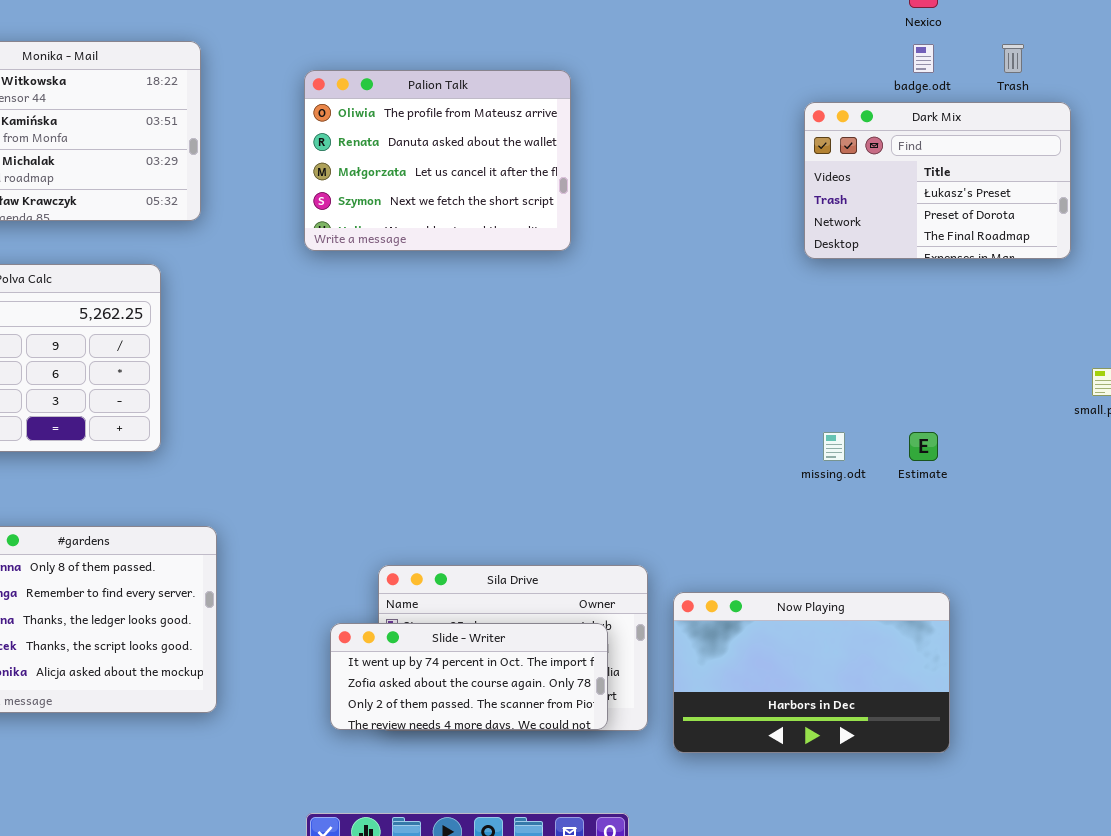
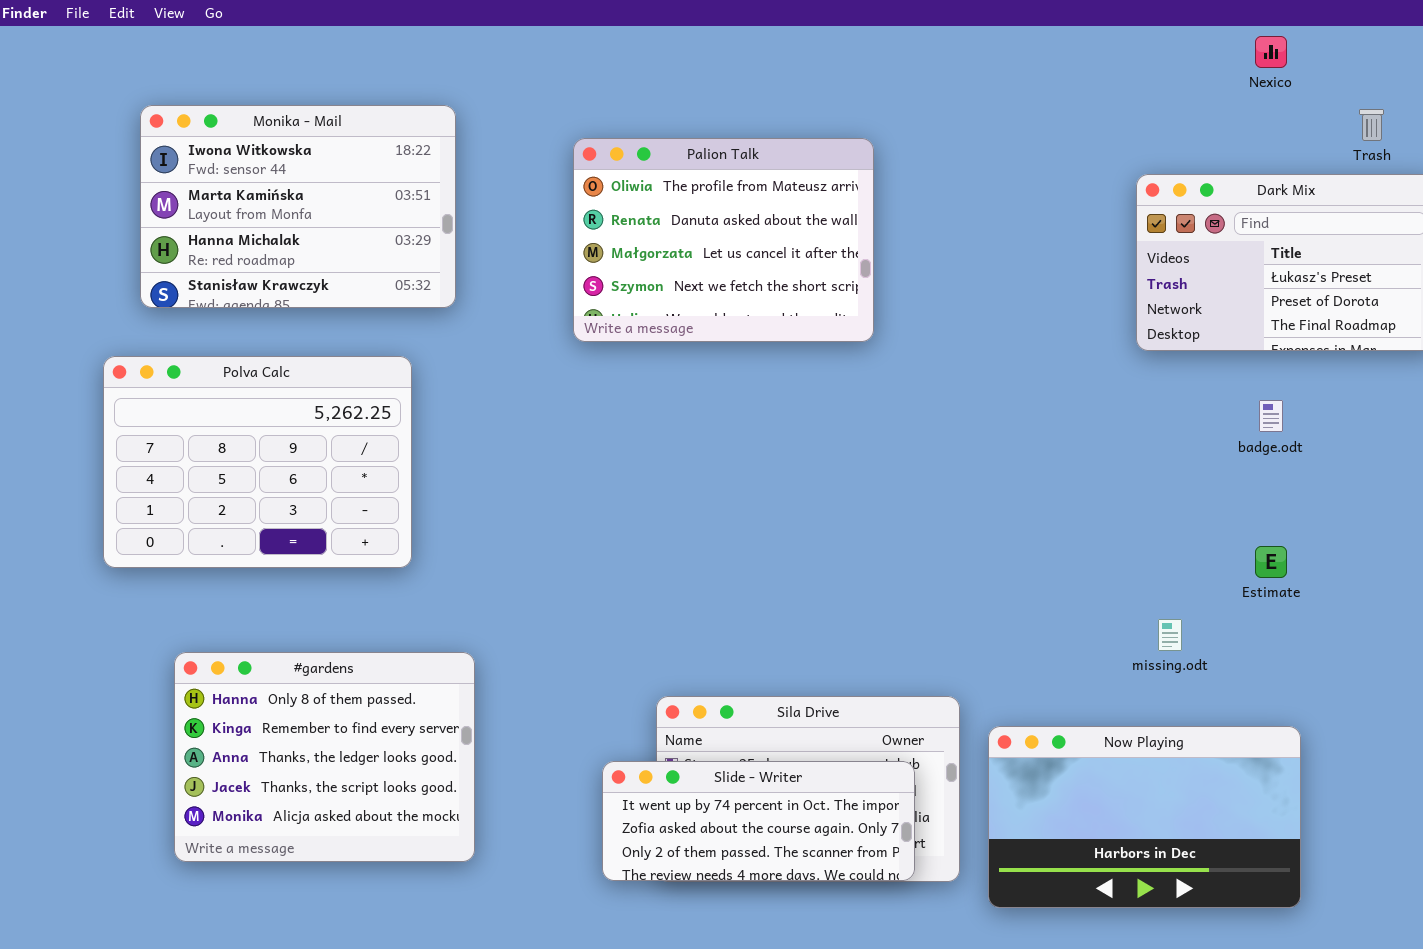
badge.odt: [913,44,934,73] -> [1259,400,1283,432], moved
missing.odt: [823,432,845,461] -> [1158,619,1182,651], moved

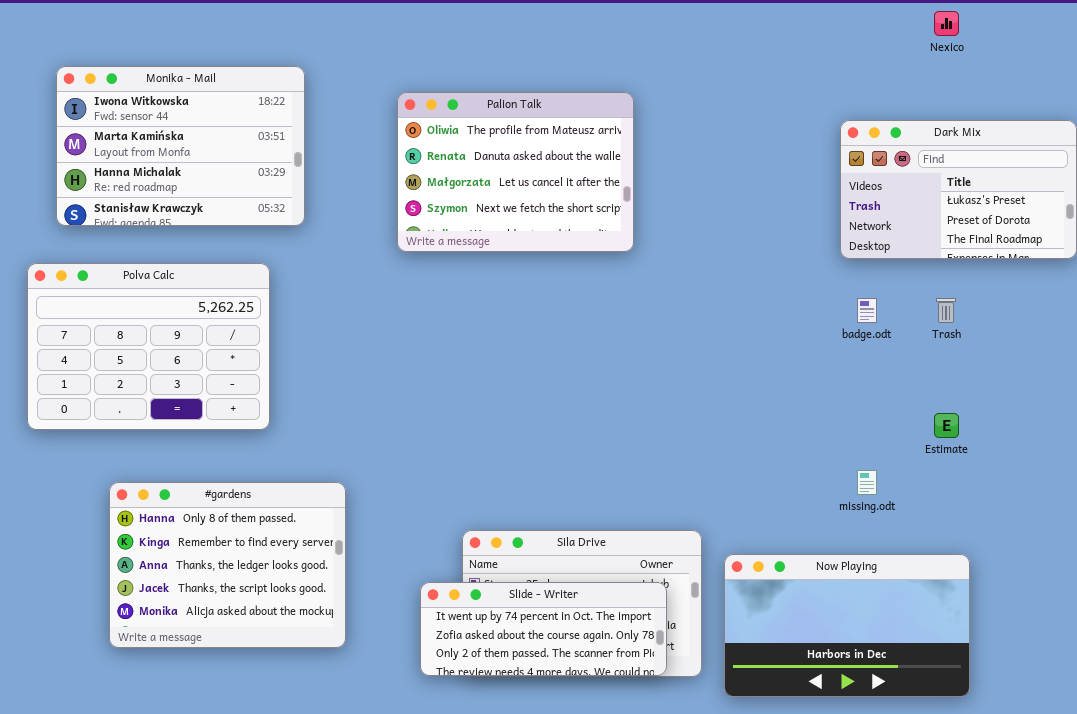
Trash: [1359,109,1384,141] -> [936,298,956,323], moved
badge.odt: [1259,400,1283,432] -> [857,298,877,323], moved
#gardens: [174,652,475,862] -> [109,482,346,648], moved

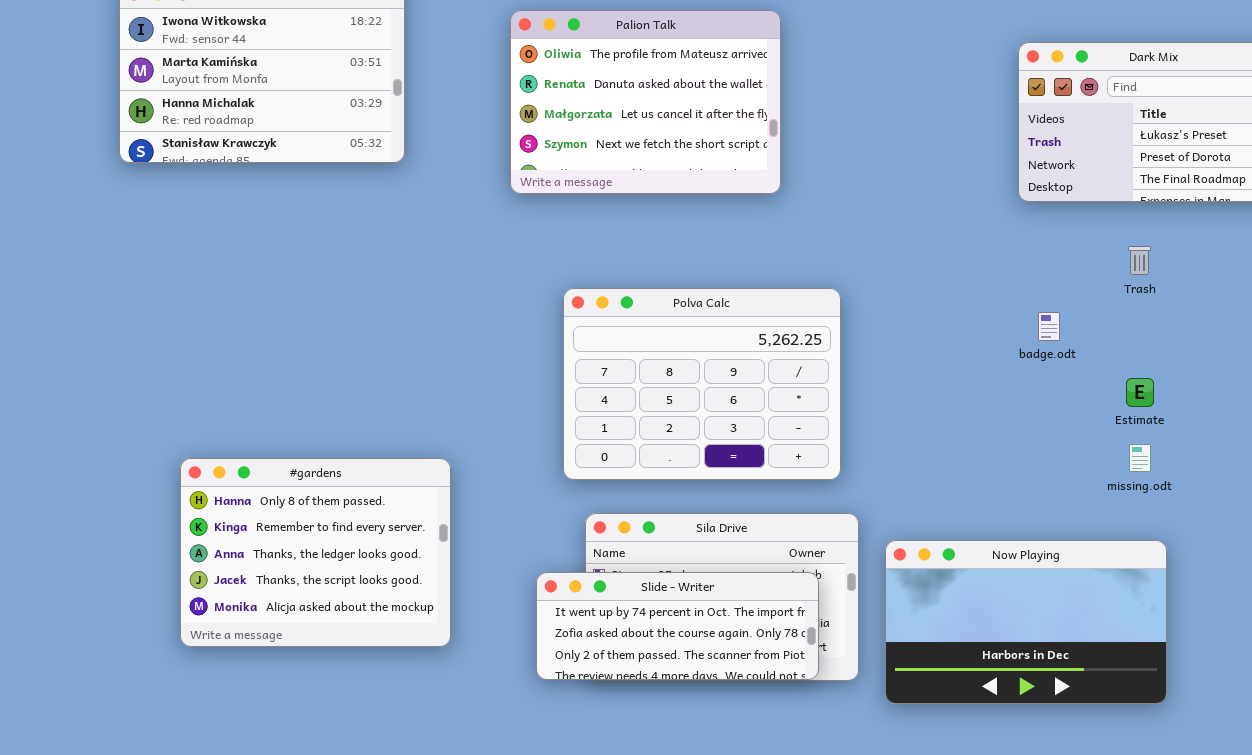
Polva Calc: [27,263,270,430] -> [563,288,841,480], moved
badge.odt: [857,298,877,323] -> [1038,312,1060,341], moved
missing.odt: [857,470,877,495] -> [1129,444,1151,472], moved

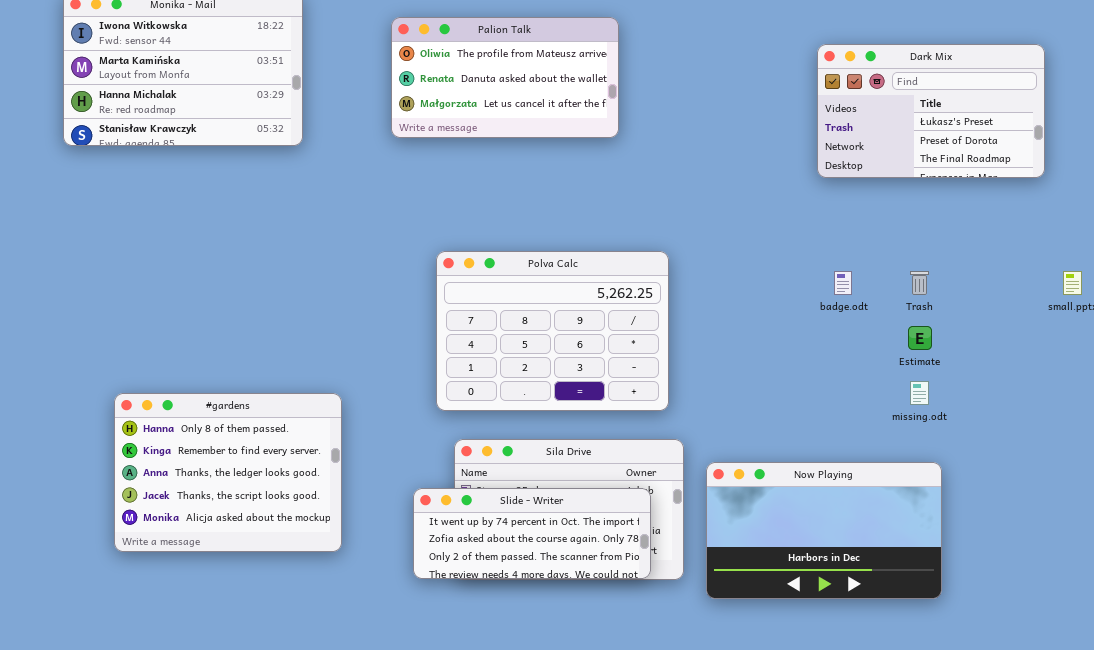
Palion Talk: [510,10,781,194] -> [391,17,619,138], resized
Trash: [1128,246,1151,275] -> [910,271,929,295], moved

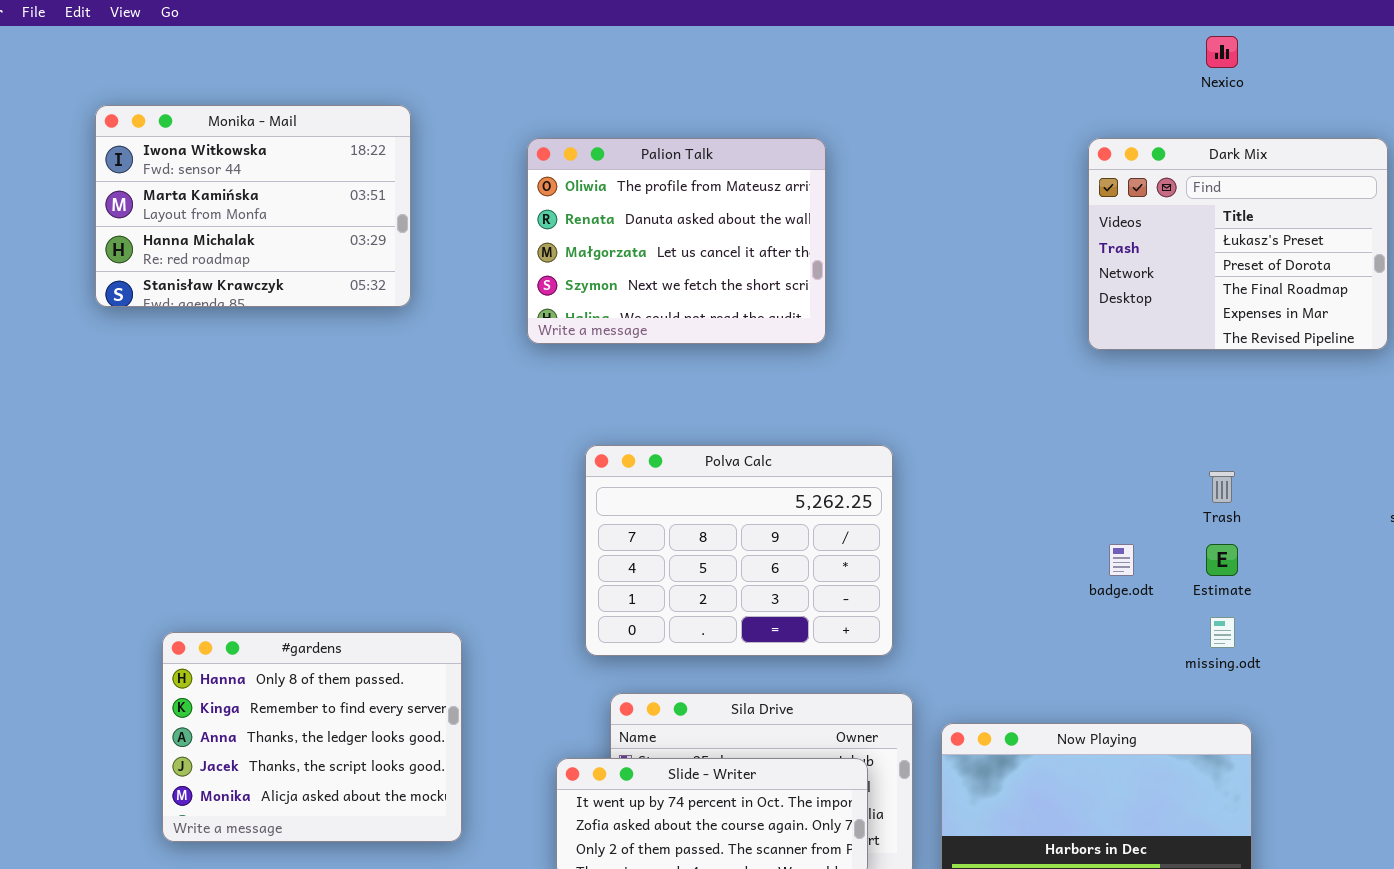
Palion Talk: [391,17,619,138] -> [527,138,826,344], resized
Dark Mix: [817,44,1045,178] -> [1088,138,1388,350], resized
badge.odt: [834,271,852,295] -> [1109,544,1134,576], moved

